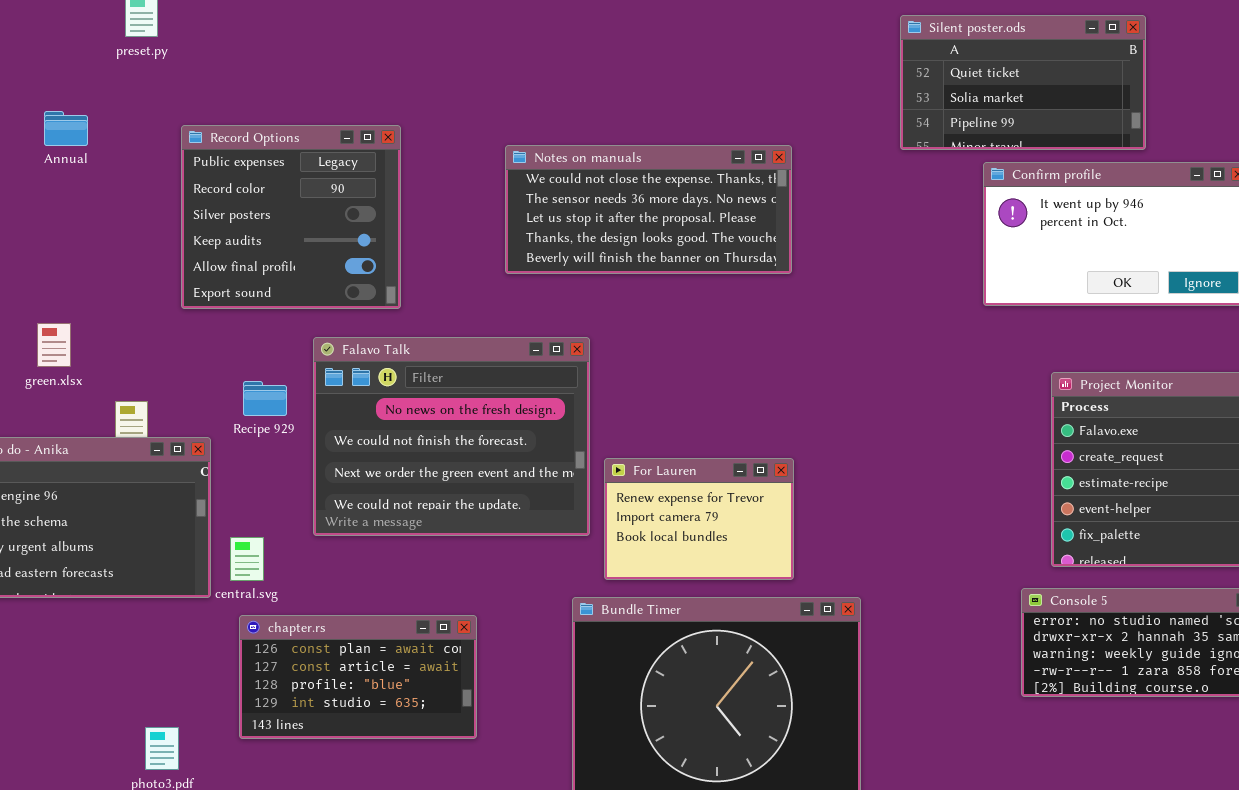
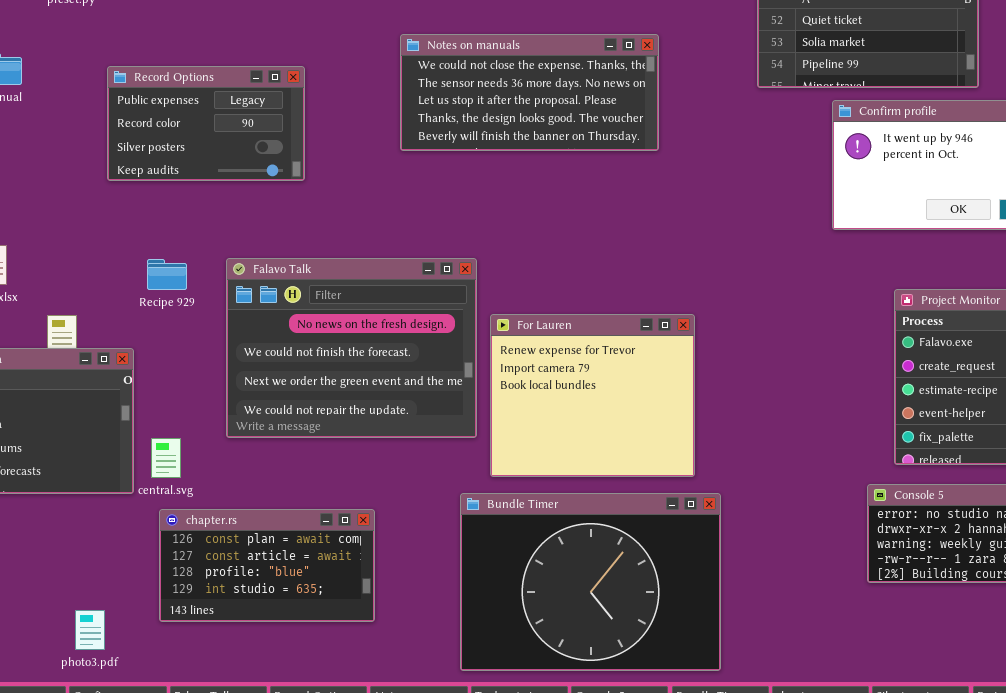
Record Options: [181,125,401,309] -> [107,66,305,181], resized
Notes on manuals: [505,145,792,274] -> [400,34,659,151], moved
Recipe 929: [243,381,287,416] -> [147,259,187,290], moved
For Lauren: [604,458,794,580] -> [490,314,695,477], resized

